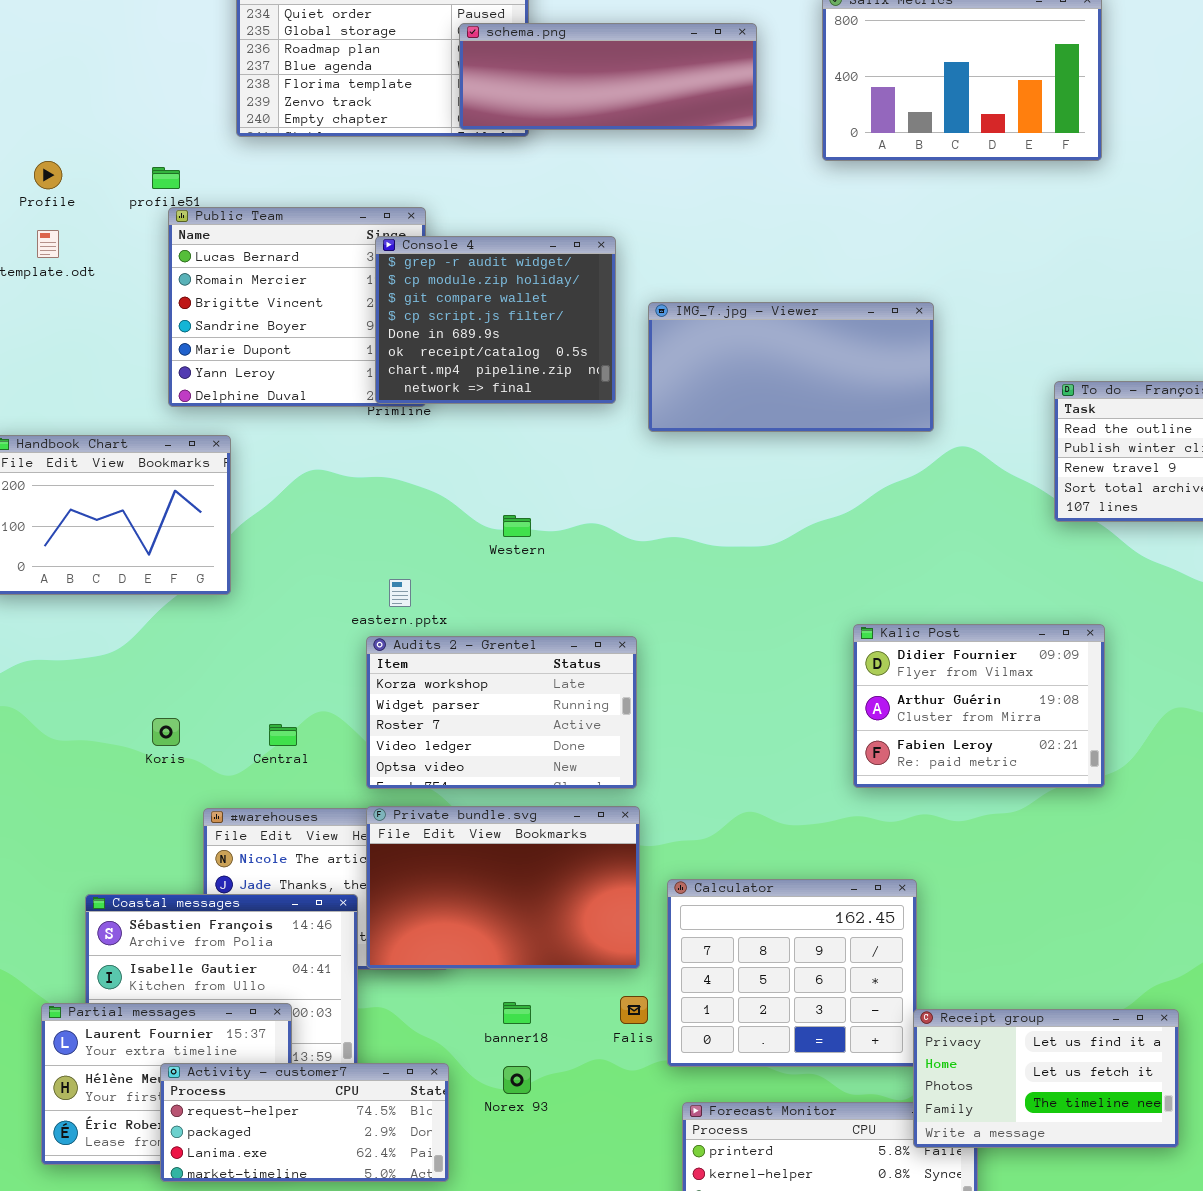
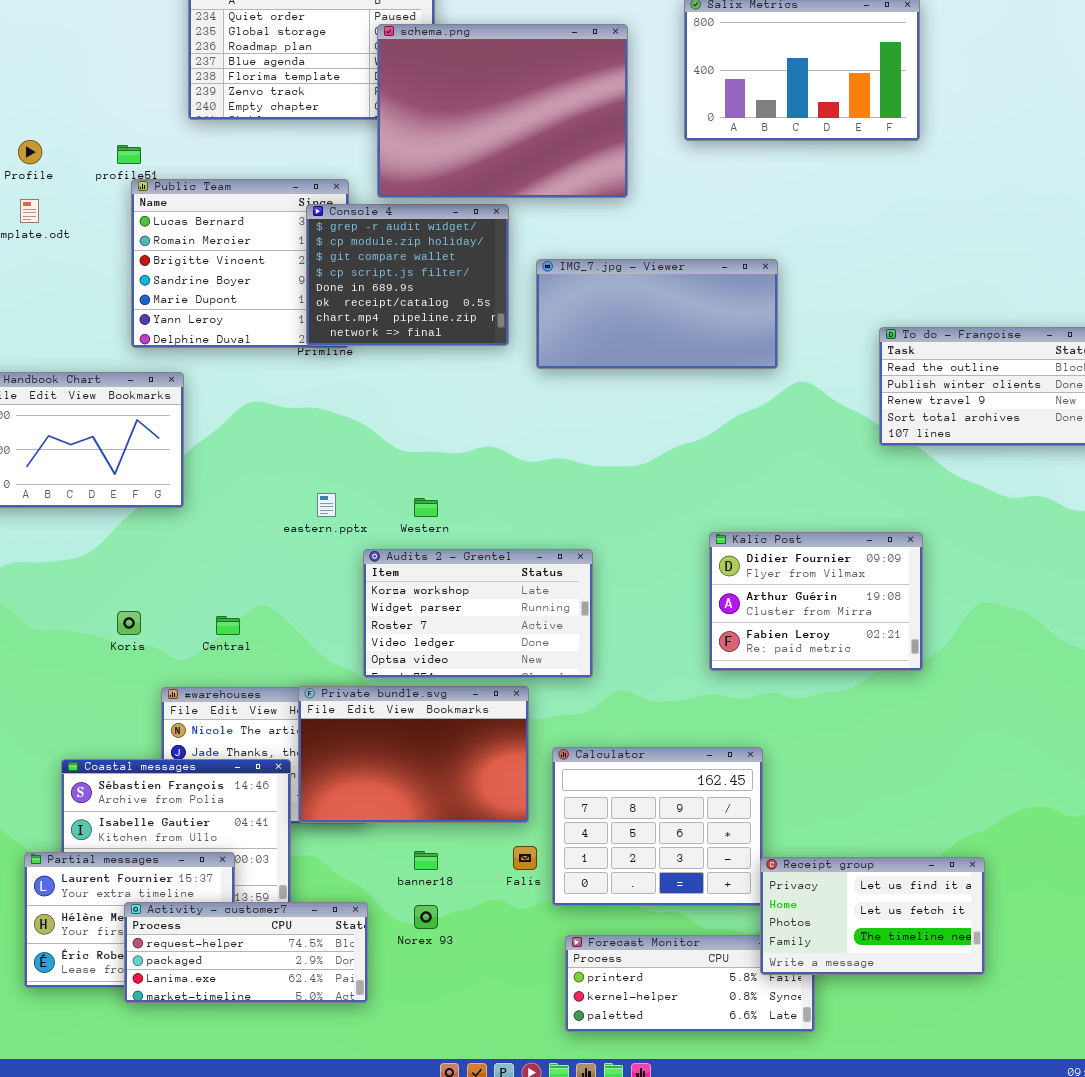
schema.png: [459,23,757,130] -> [377,24,628,198], resized
Western: [503,515,531,537] -> [414,498,438,517], moved
Audits 2 - Grentel: [366,636,637,789] -> [363,549,593,678], moved

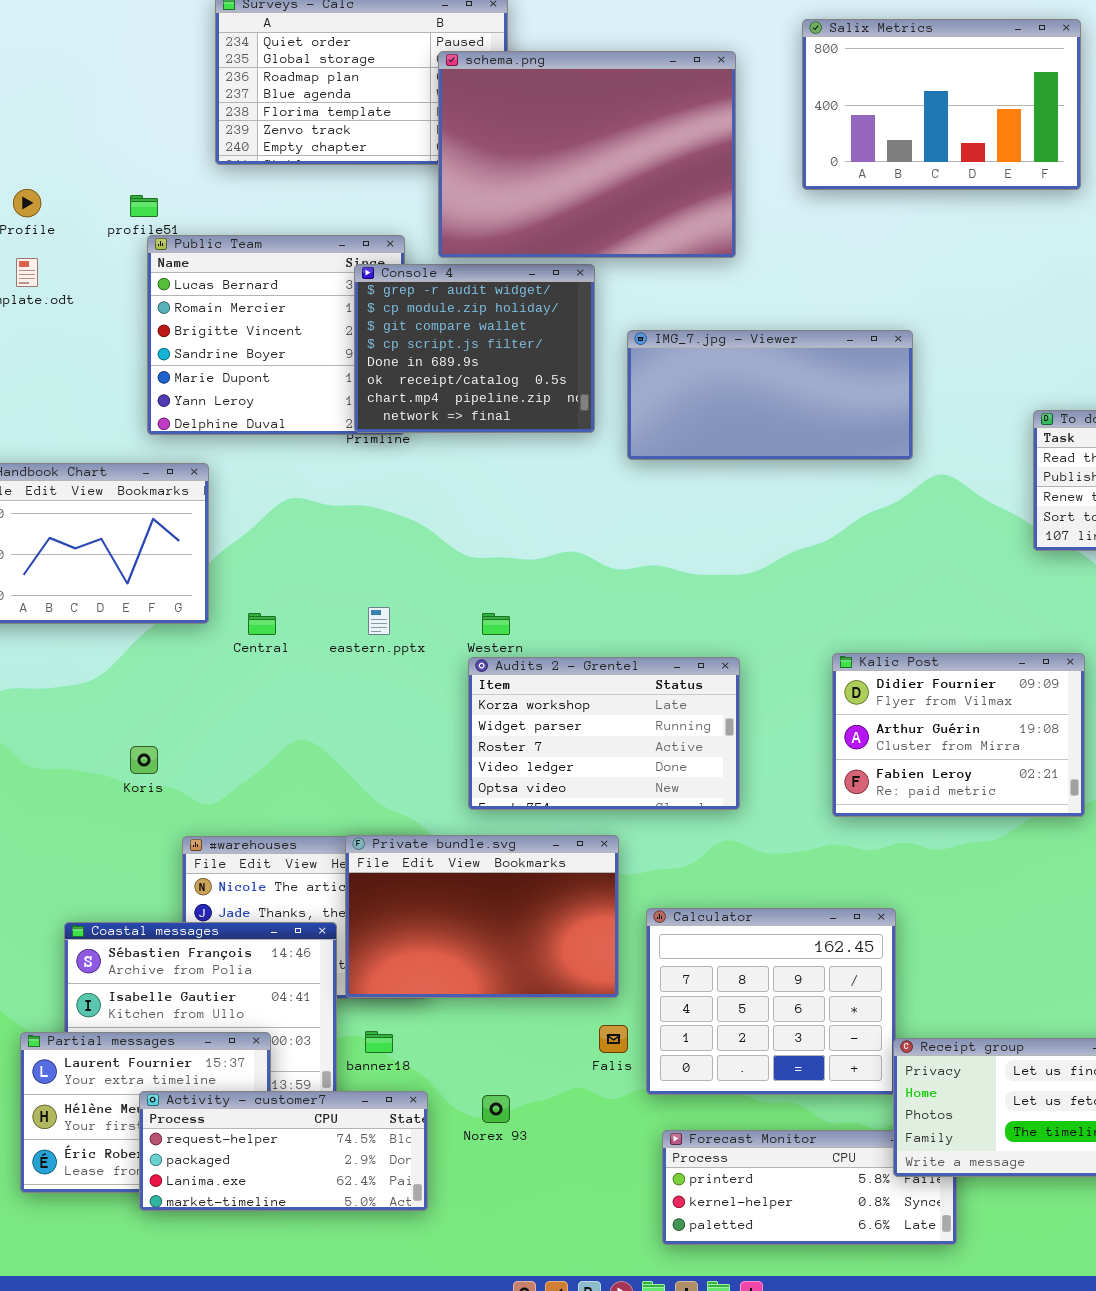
Audits 2 - Grentel: [363,549,593,678] -> [468,657,740,810], moved
Central: [216,616,240,635] -> [248,613,276,635], moved
banner18: [414,851,438,870] -> [365,1031,393,1053], moved

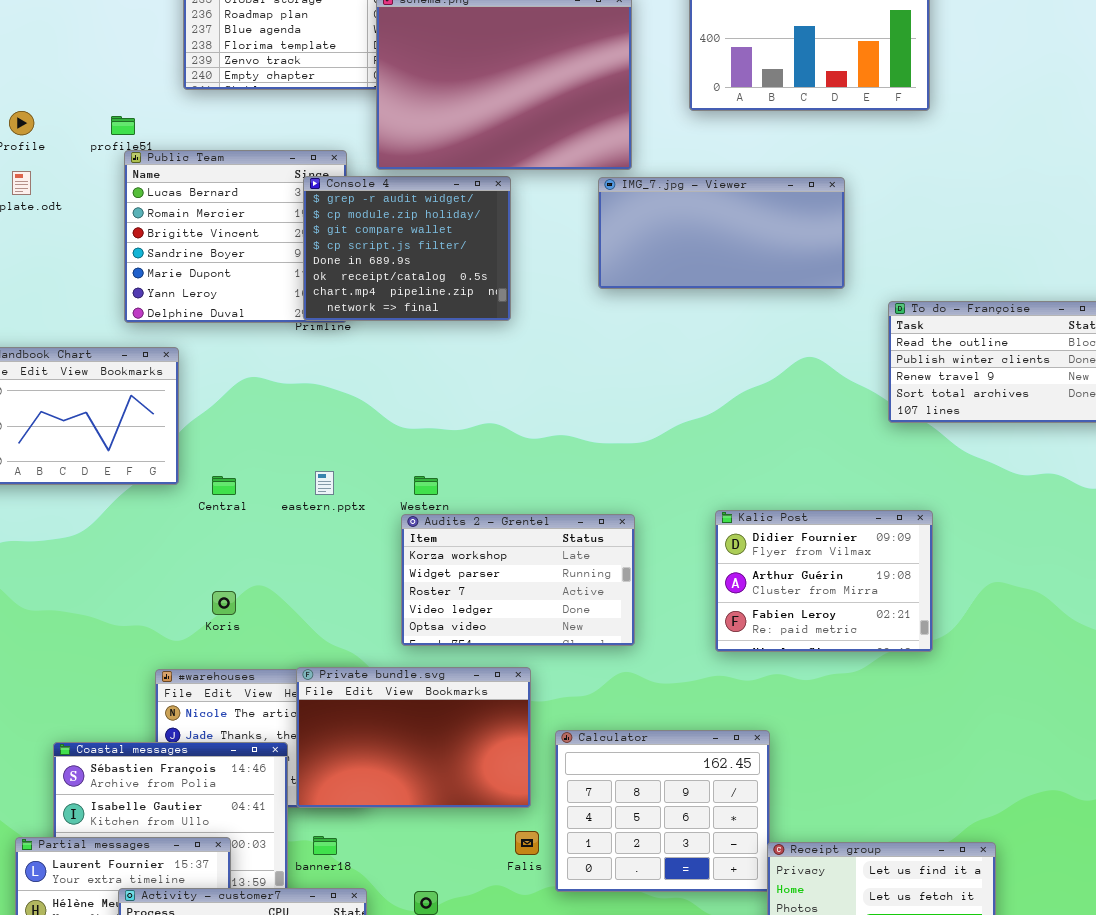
IMG_7.jpg - Viewer: [627,330,913,460] -> [598,177,845,289], moved
Koris: [130,746,158,774] -> [212,591,236,615], moved

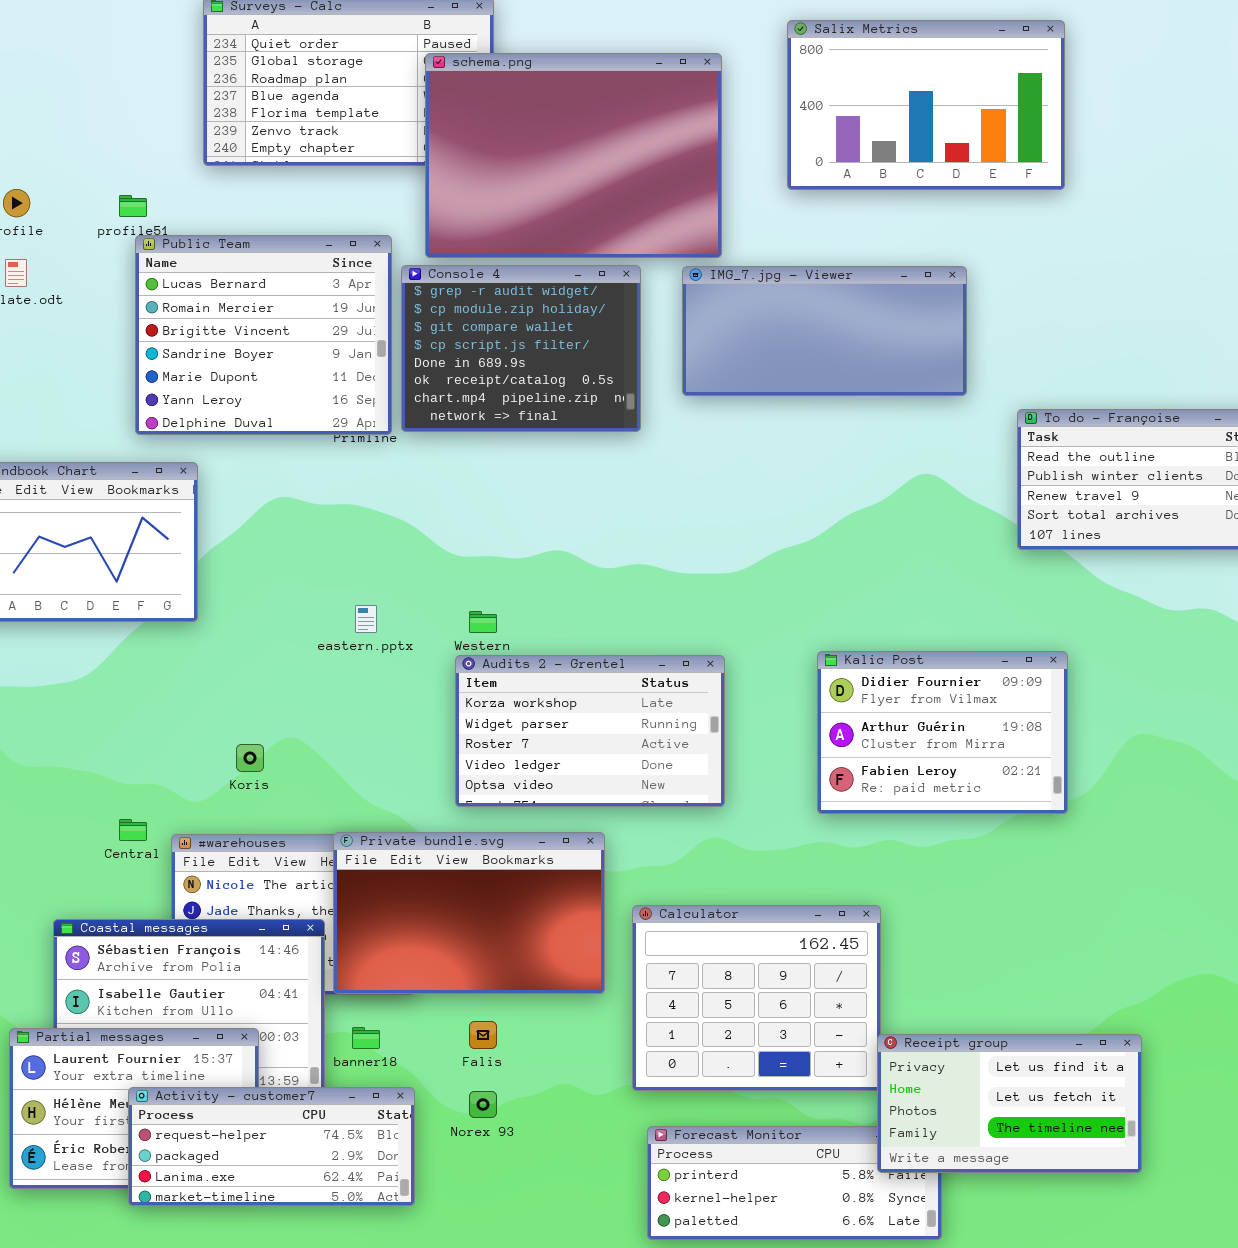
Console 4: [303,176,511,321] -> [401,265,641,432], moved
Central: [212,476,236,495] -> [119,819,147,841], moved
Falis: [515,831,539,855] -> [469,1021,497,1049], moved

